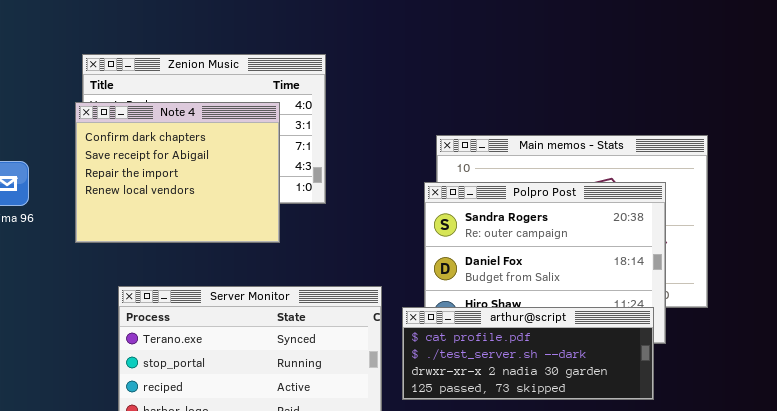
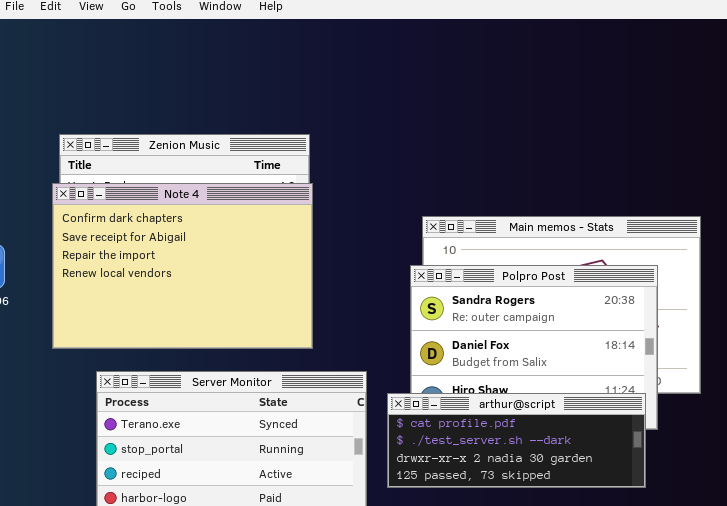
Note 4: [75,102,280,243] -> [52,183,313,349], resized

